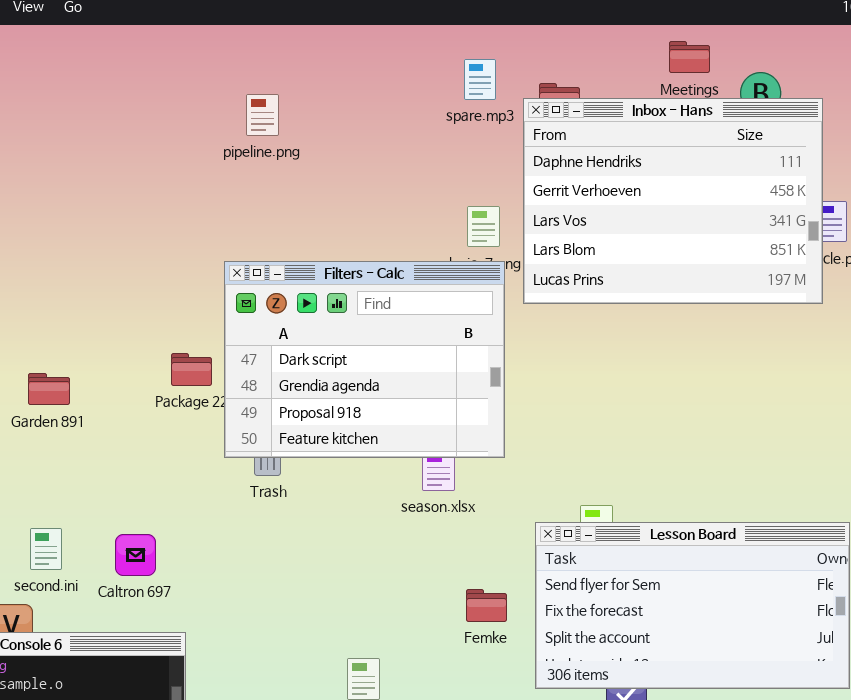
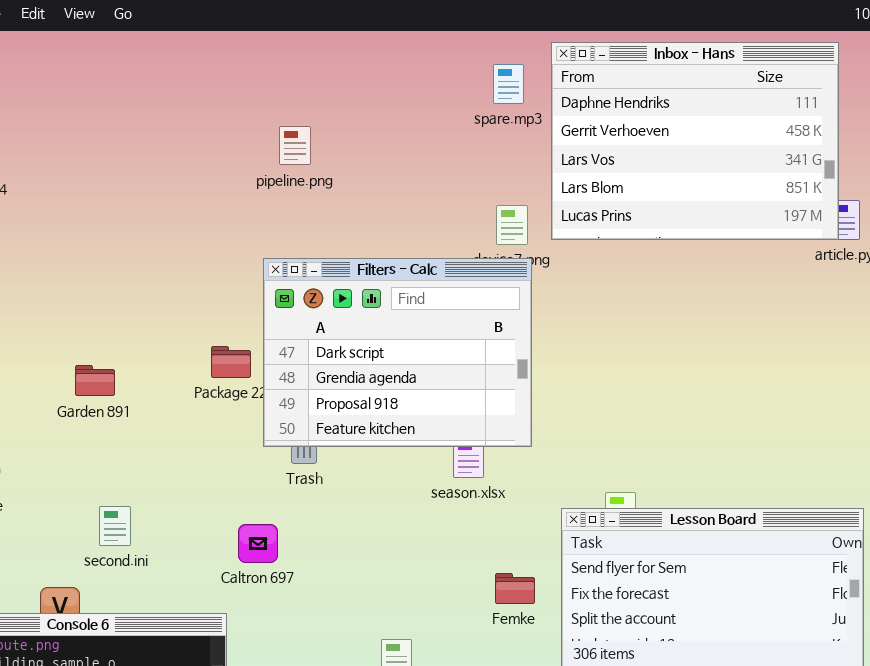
pipeline.png: [246,94,279,136] -> [279,126,311,165], moved
Inbox - Hans: [523,98,823,304] -> [551,42,839,240], moved
second.ini: [30,528,62,570] -> [99,506,131,546], moved
Caltron 697: [115,534,156,576] -> [238,524,278,563], moved

